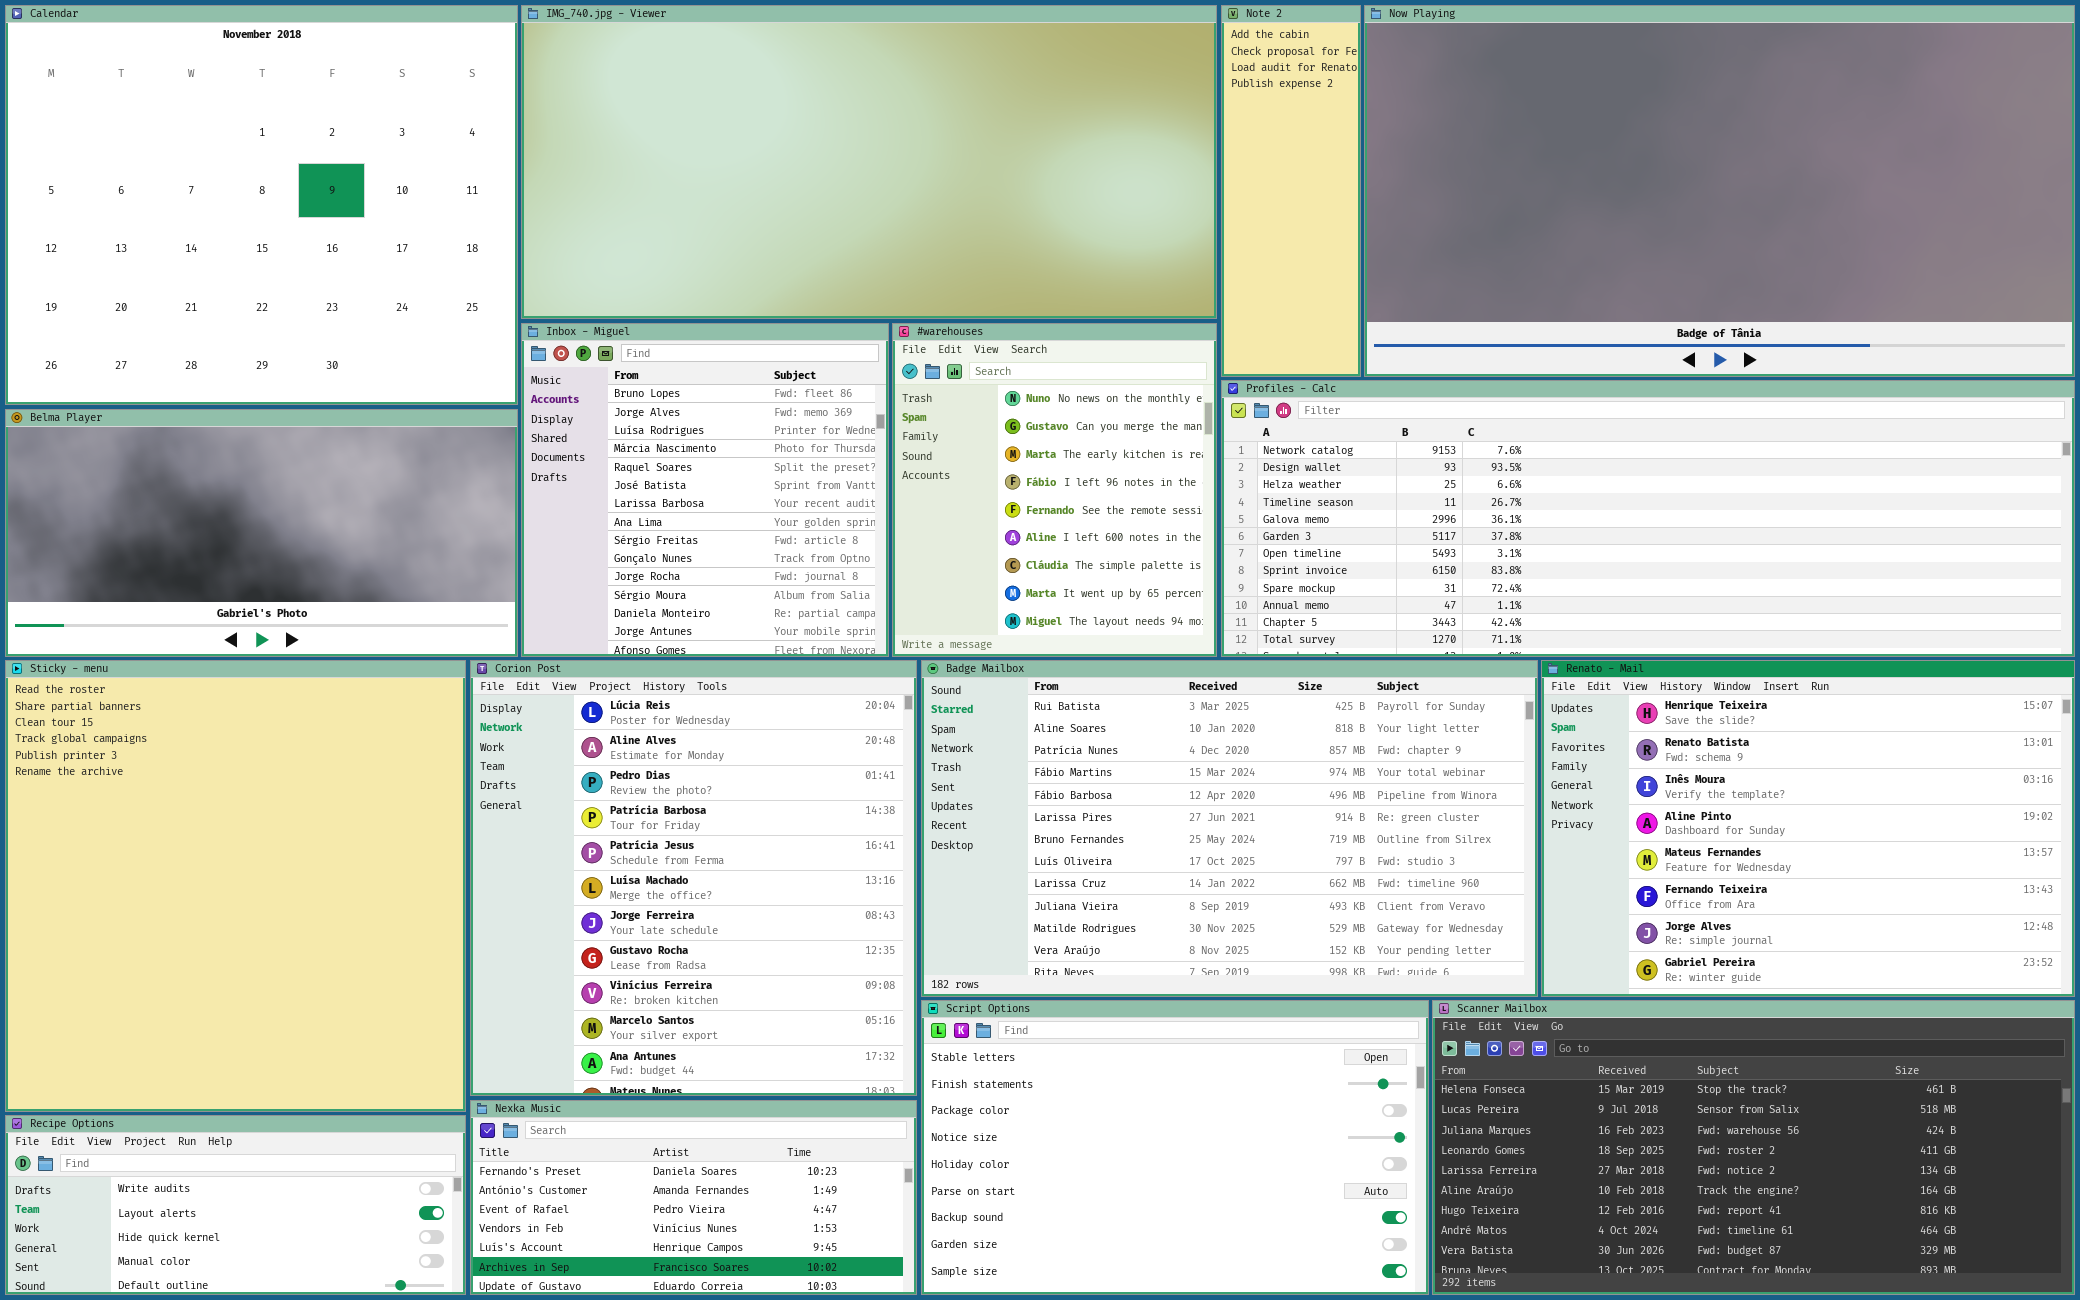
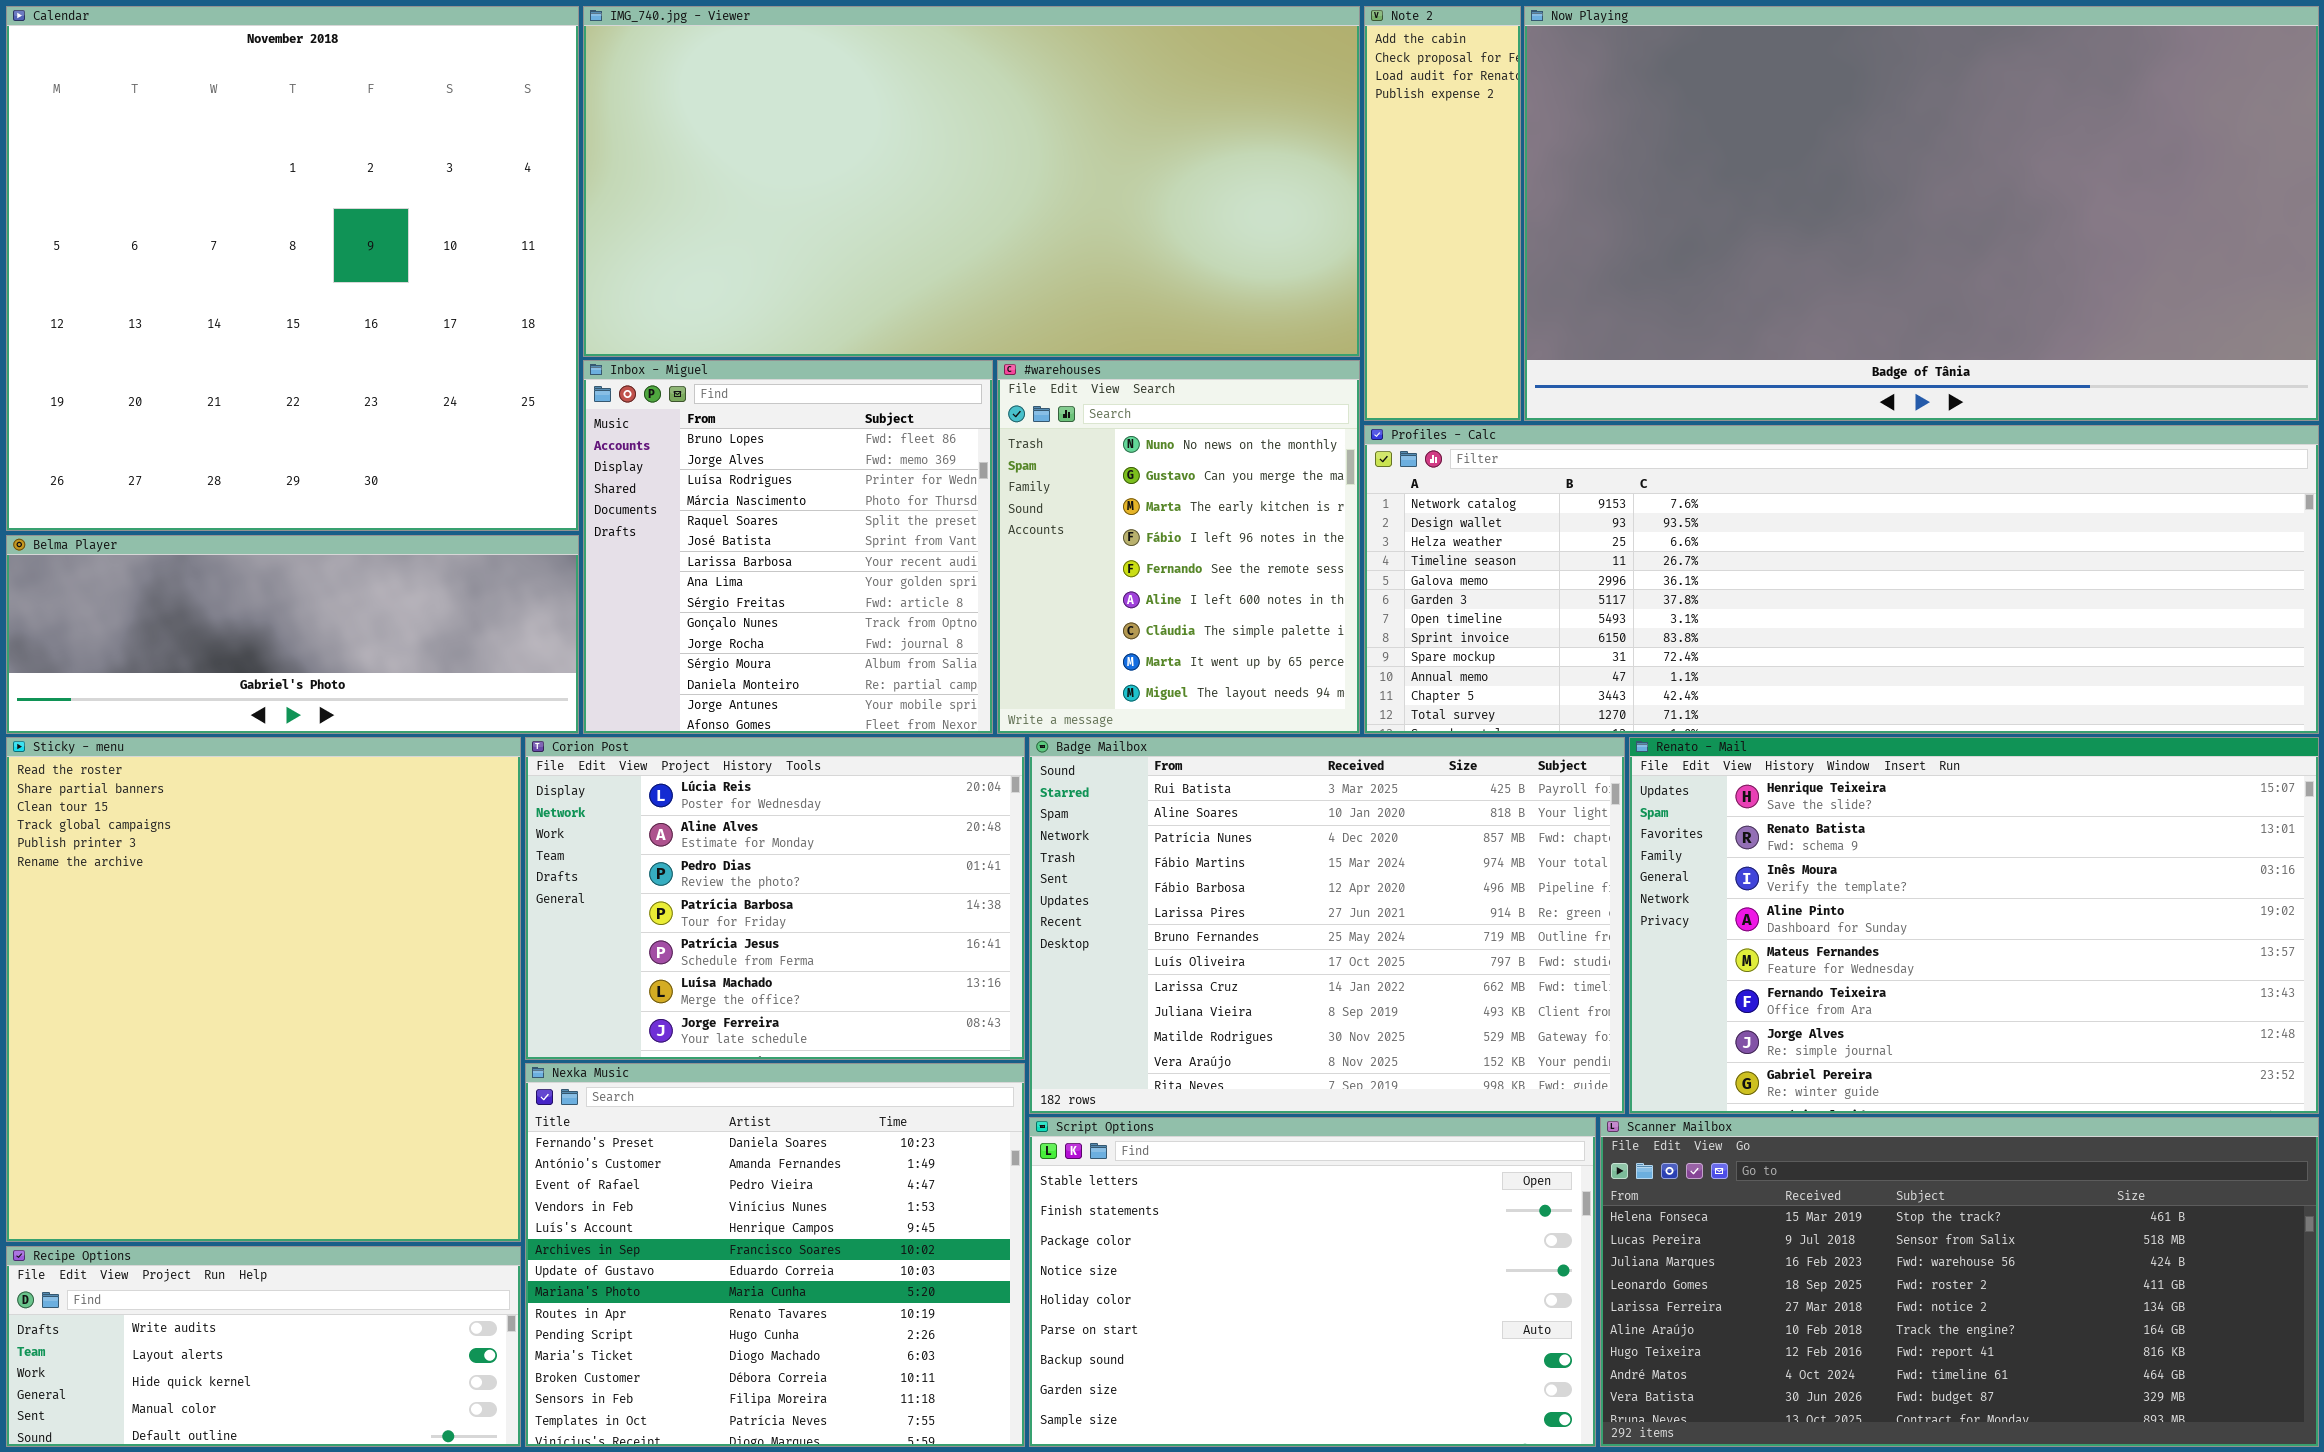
Calendar: [5,5,518,405] -> [6,6,579,531], resized
Belma Player: [5,409,518,657] -> [6,535,579,734], resized
Corion Post: [470,660,917,1096] -> [525,737,1025,1060], resized
Badge Mailbox: [921,660,1538,997] -> [1029,737,1625,1114], resized
Renato - Mail: [1541,660,2075,997] -> [1629,737,2319,1114], resized
Nexka Music: [470,1100,917,1295] -> [525,1063,1025,1447], resized

